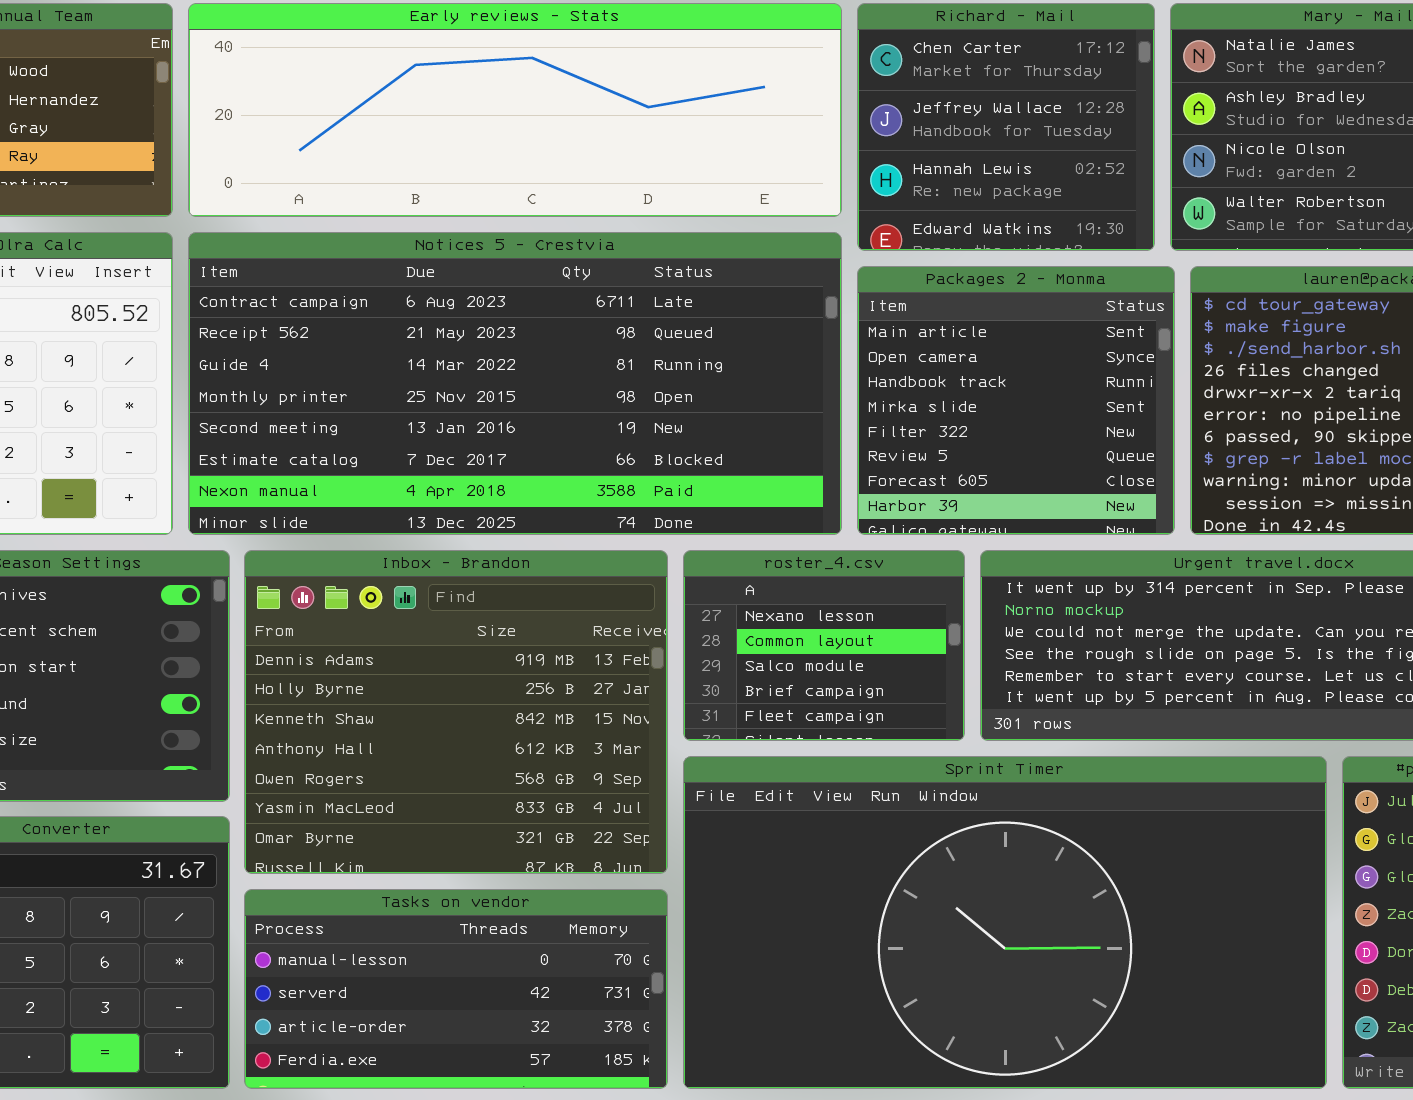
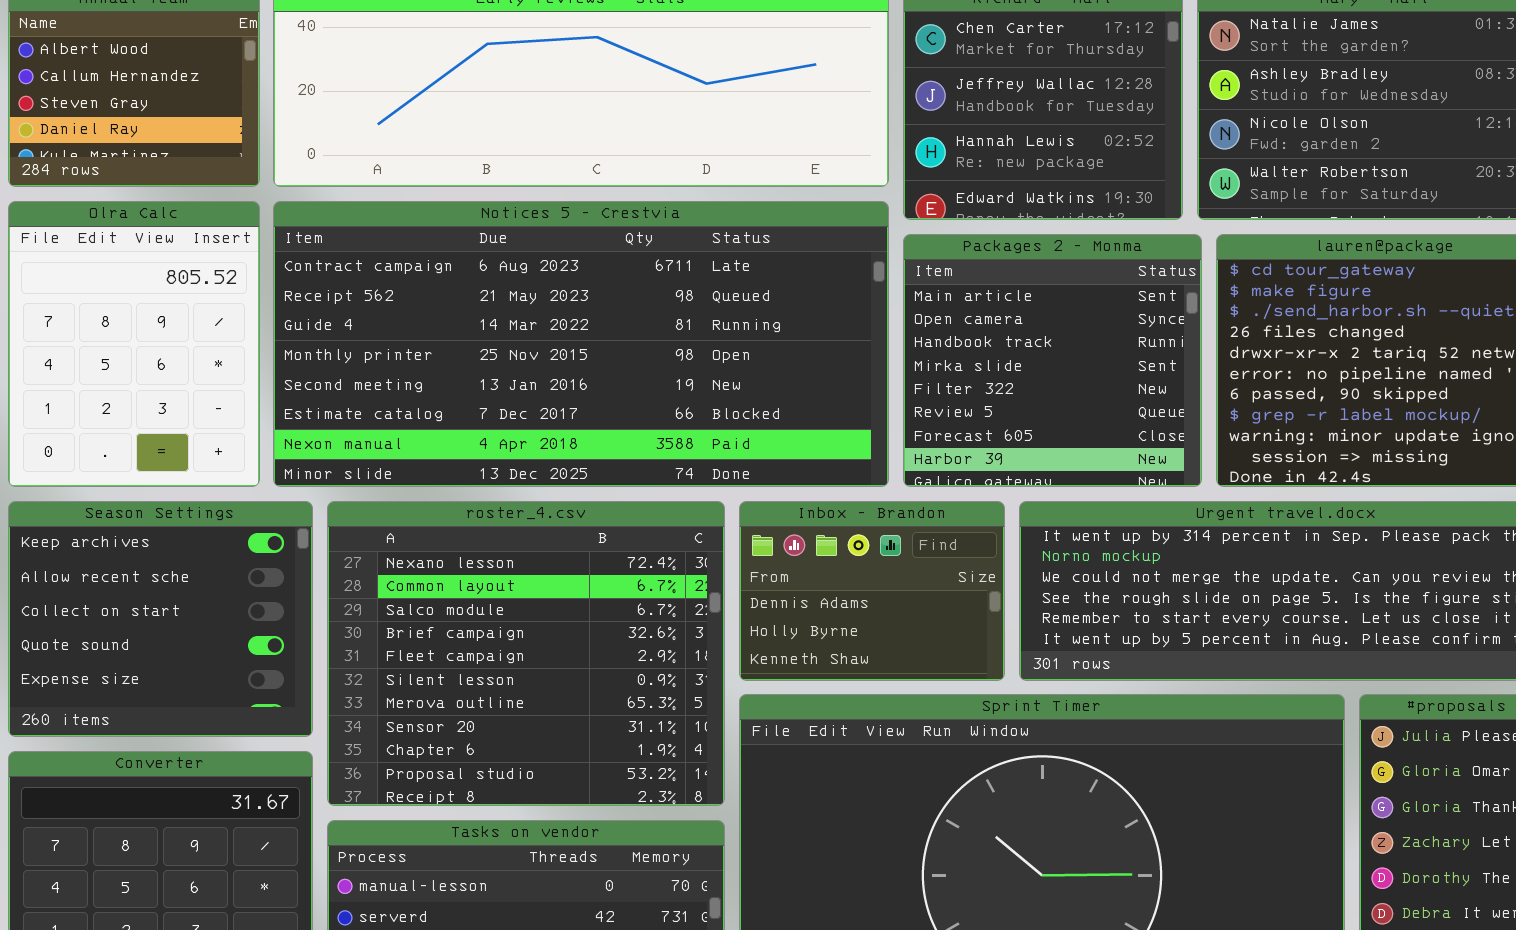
Inbox - Brandon: [244,550,668,874] -> [739,501,1005,681], moved, resized
roster_4.csv: [683,550,965,741] -> [327,501,725,806], moved, resized

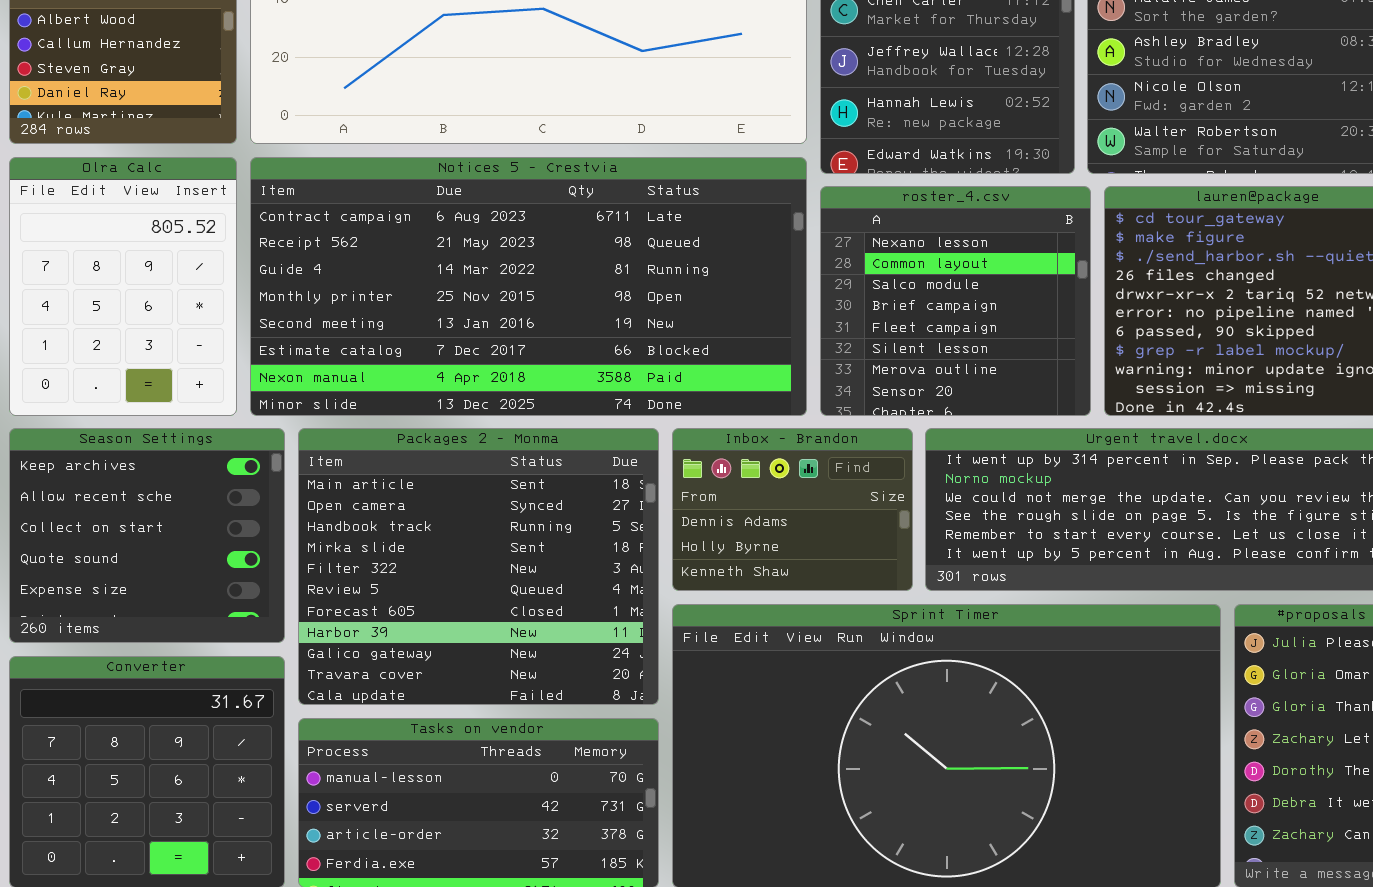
Packages 2 - Monma: [903,234,1202,487] -> [298,428,659,705], moved, resized
roster_4.csv: [327,501,725,806] -> [820,186,1091,416], moved, resized

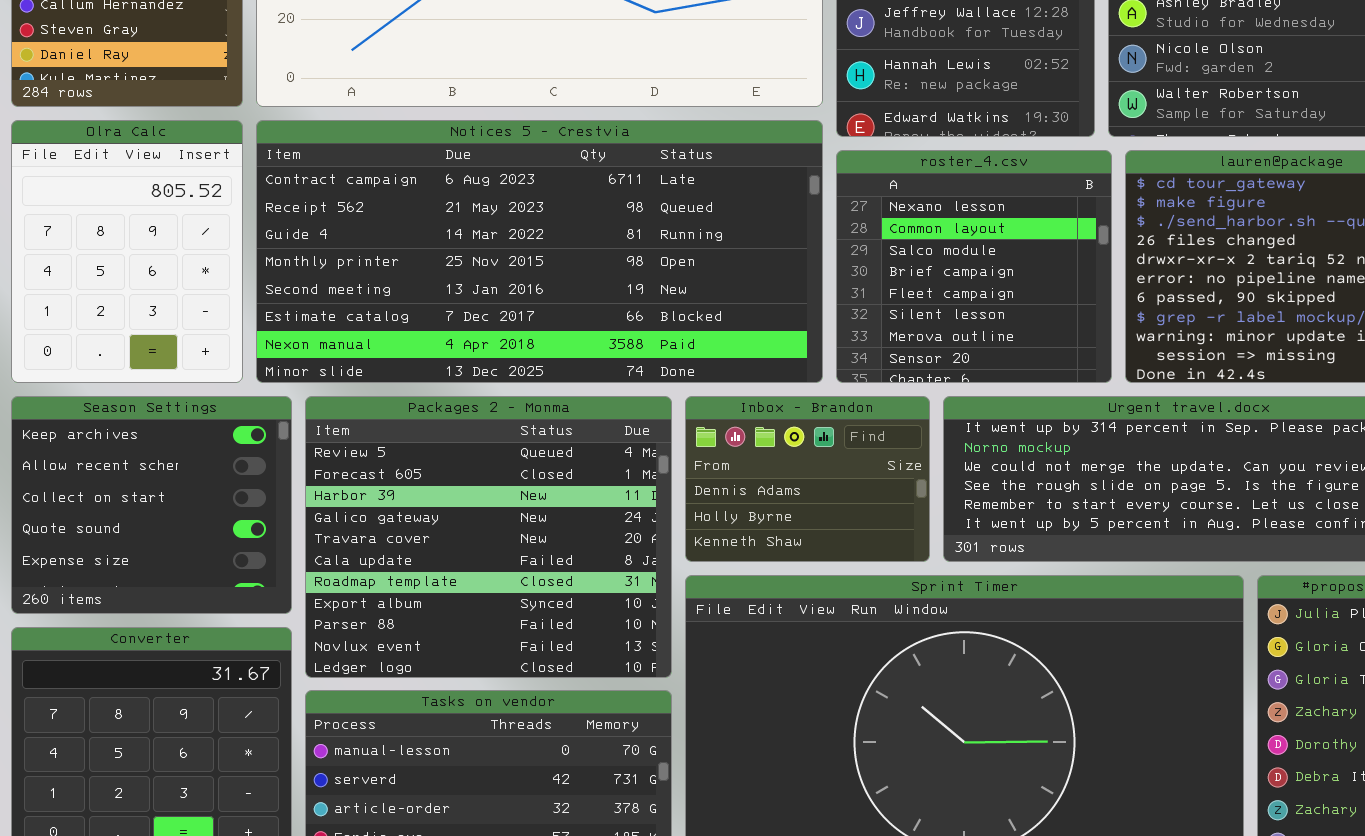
Packages 2 - Monma: [298,428,659,705] -> [305,396,672,678], scrolled down 5 rows

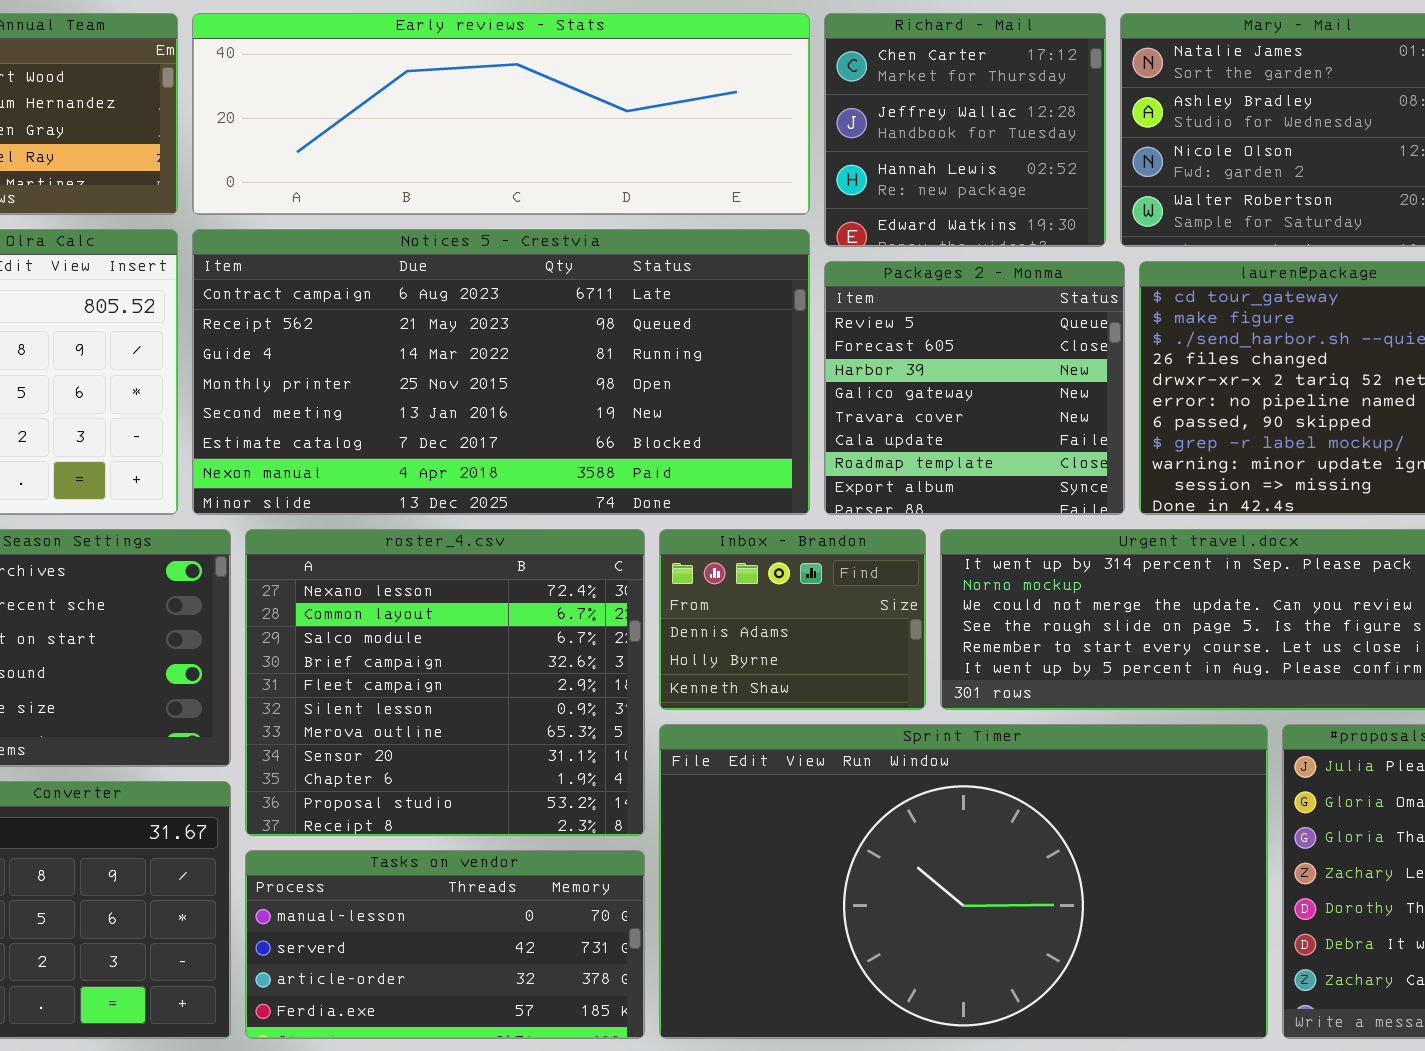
roster_4.csv: [836,150,1112,383] -> [245,529,645,836], moved, resized
Packages 2 - Monma: [305,396,672,678] -> [824,261,1125,515], moved, resized

